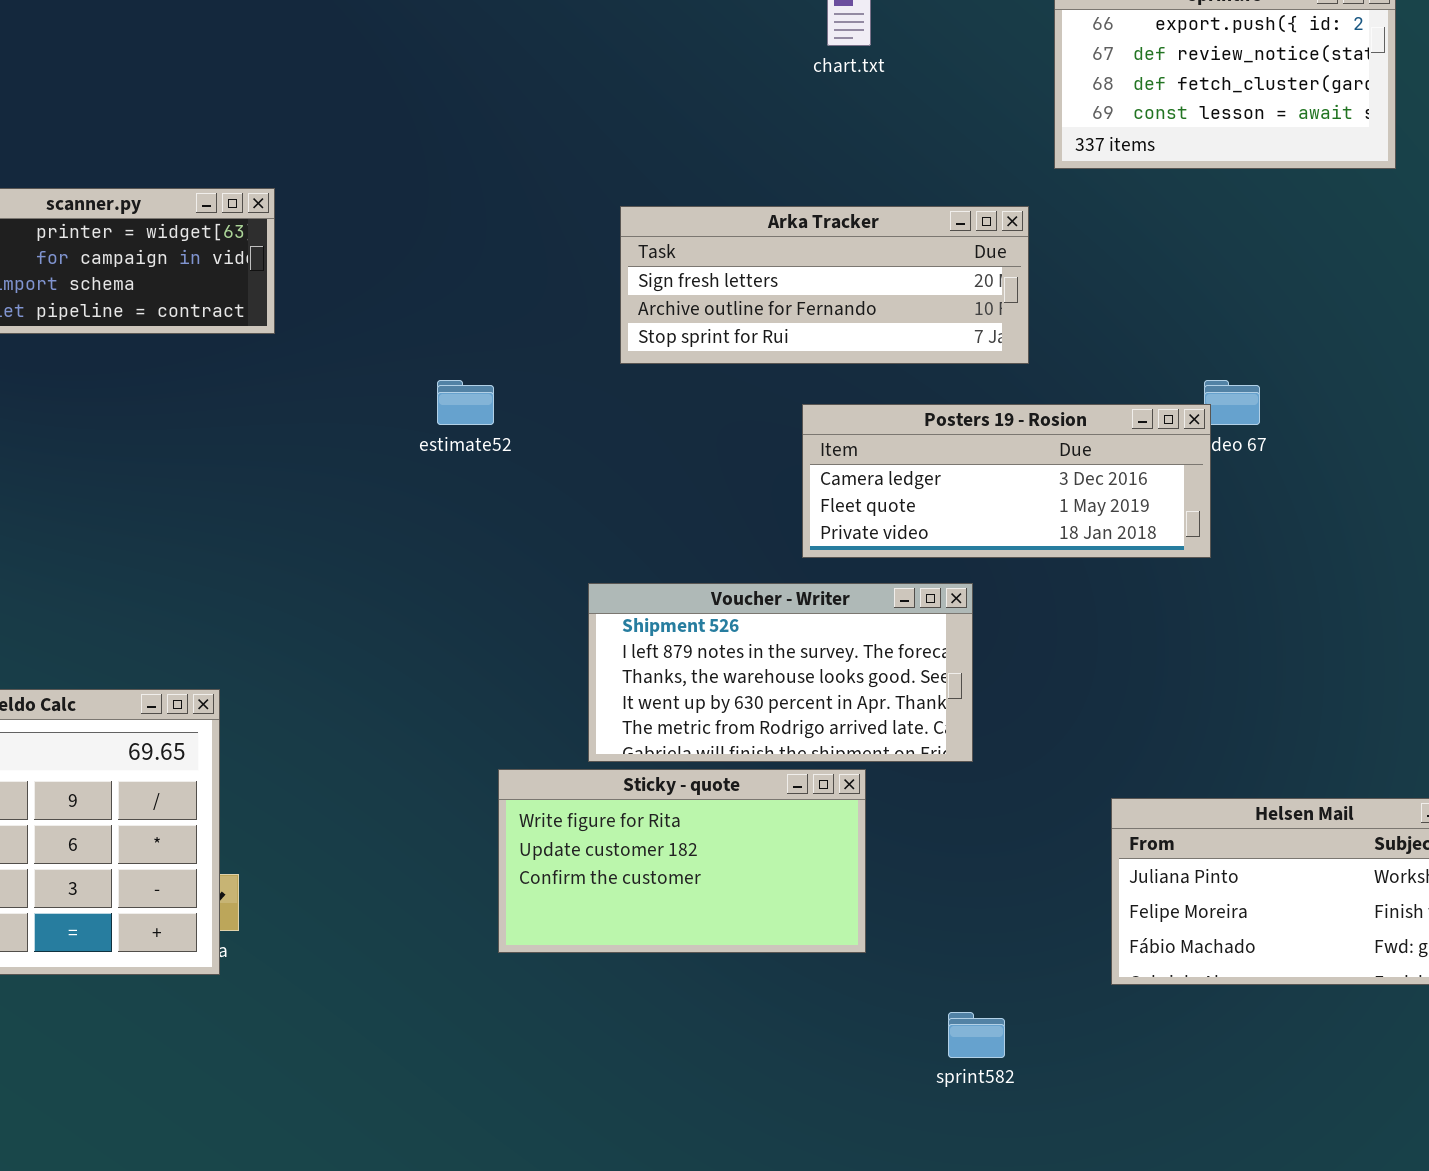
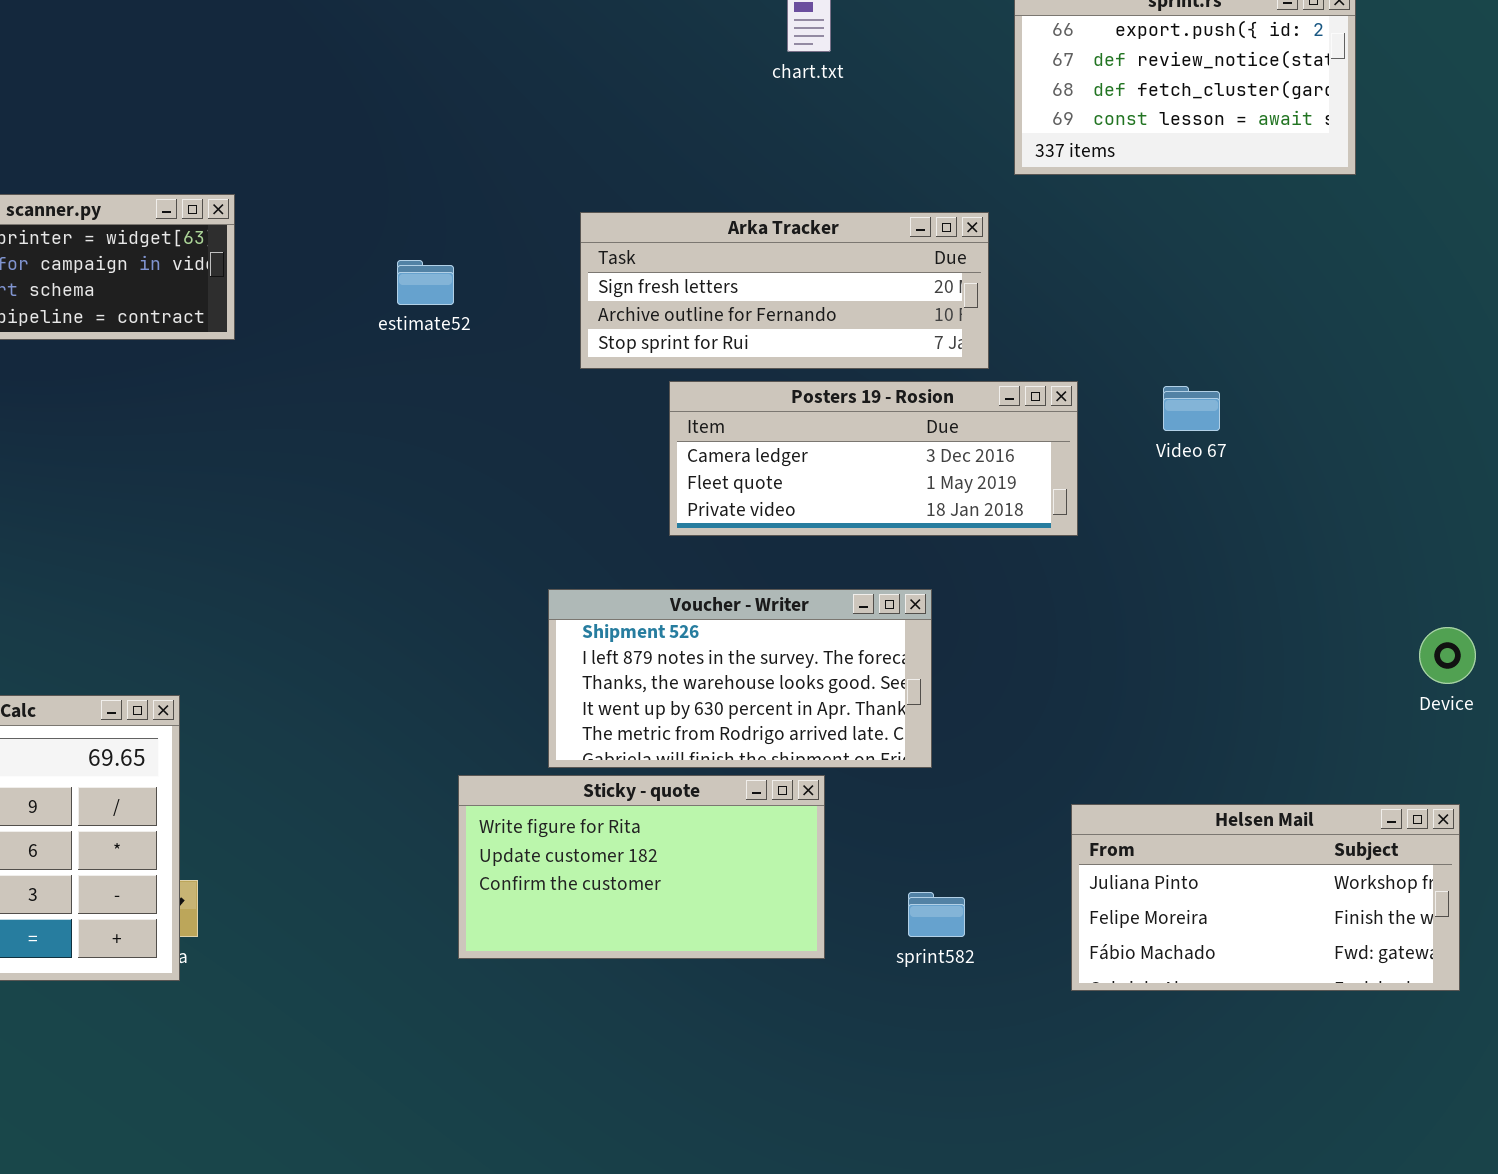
estimate52: [437,380,494,425] -> [397,260,454,305], moved
Posters 19 - Rosion: [802,404,1211,558] -> [669,381,1078,536], moved
sprint582: [948,1012,1005,1058] -> [908,892,965,937], moved

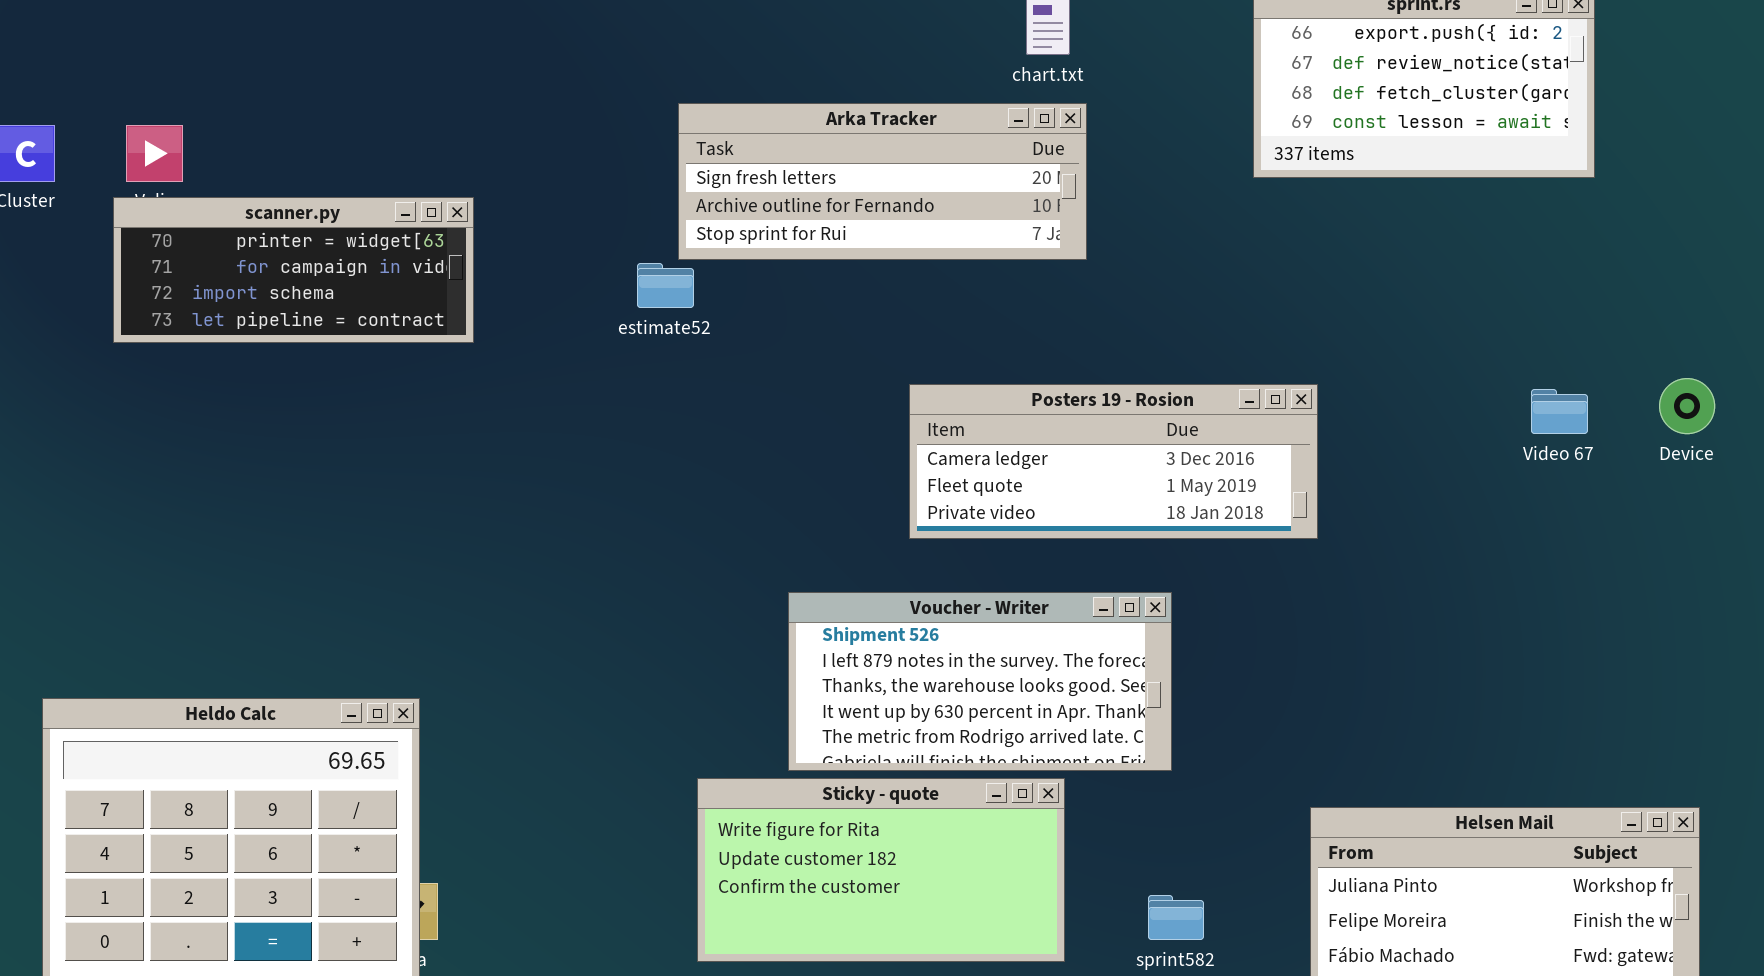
Arka Tracker: [580,212,989,369] -> [678,103,1087,260], moved
Video 67: [1163,386,1220,431] -> [1531,389,1588,434], moved
Device: [1419,627,1476,684] -> [1659,378,1715,434], moved

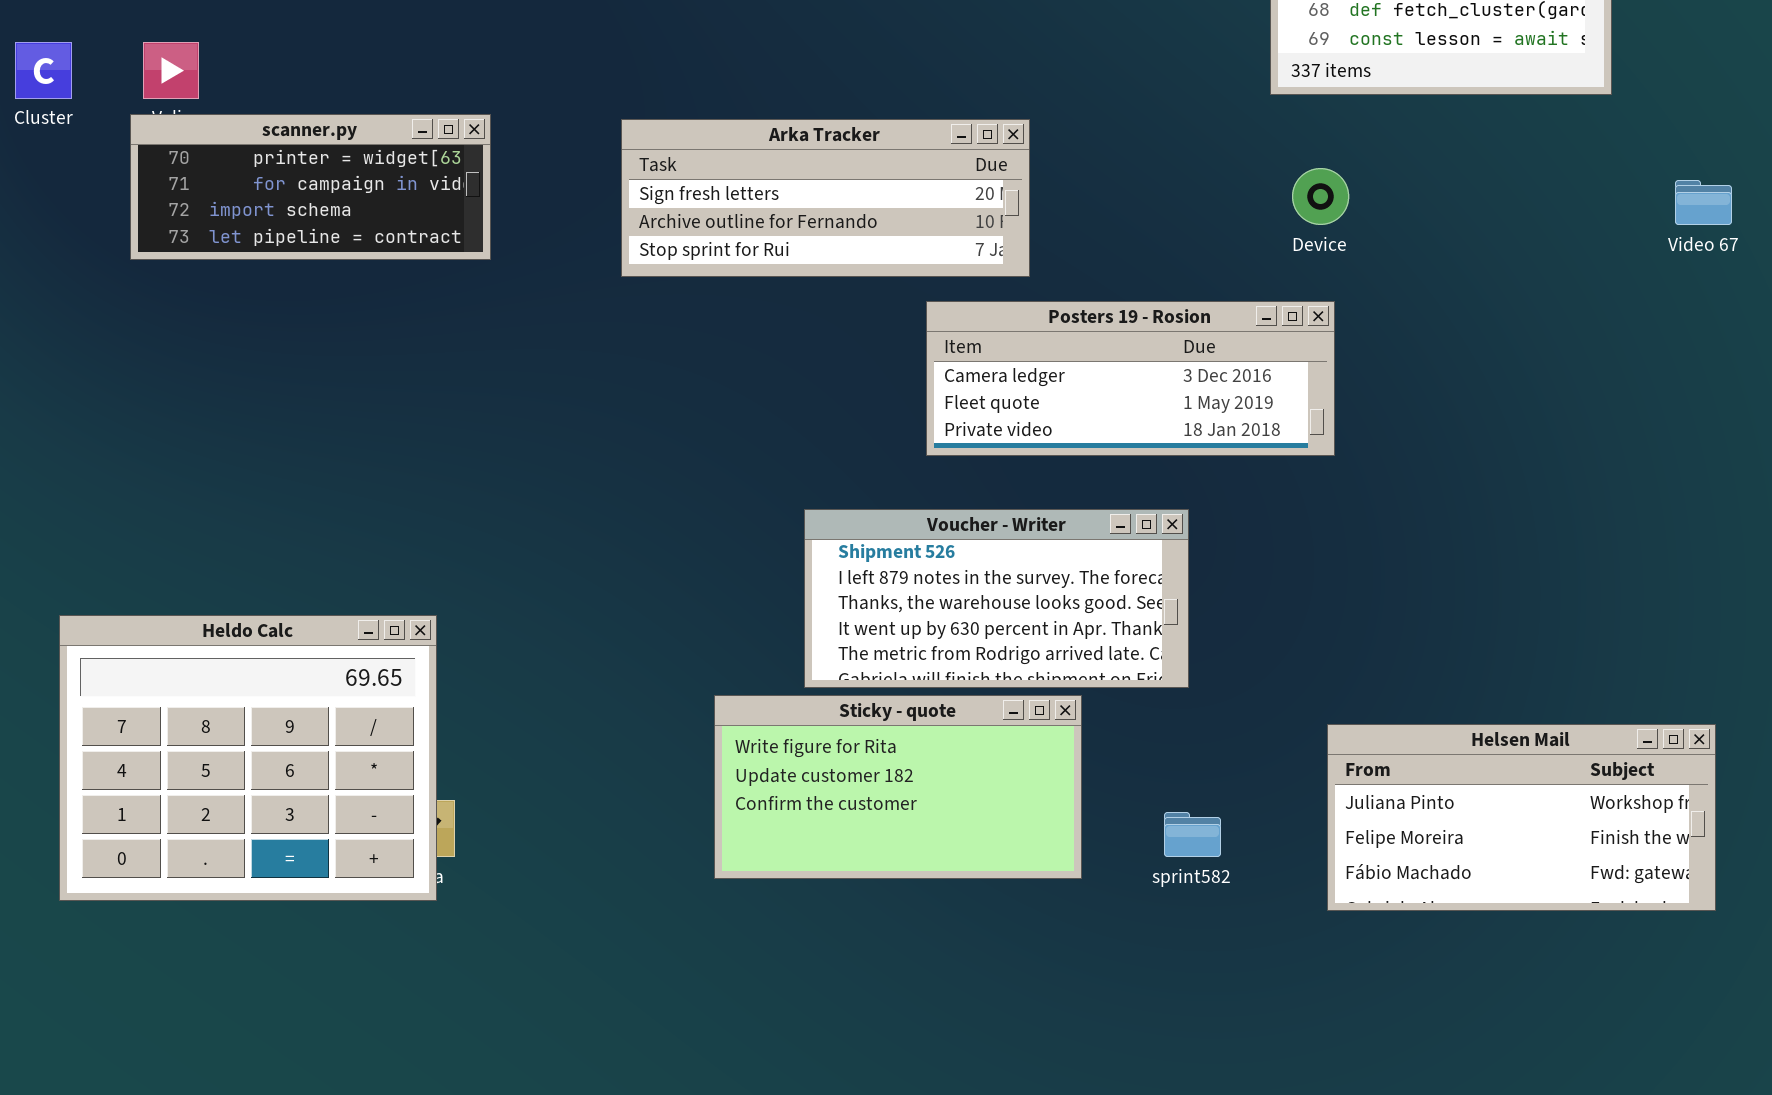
Arka Tracker: [678,103,1087,260] -> [621,119,1030,277], moved
Device: [1659,378,1715,434] -> [1292,168,1349,225], moved
Video 67: [1531,389,1588,434] -> [1675,180,1732,225], moved

